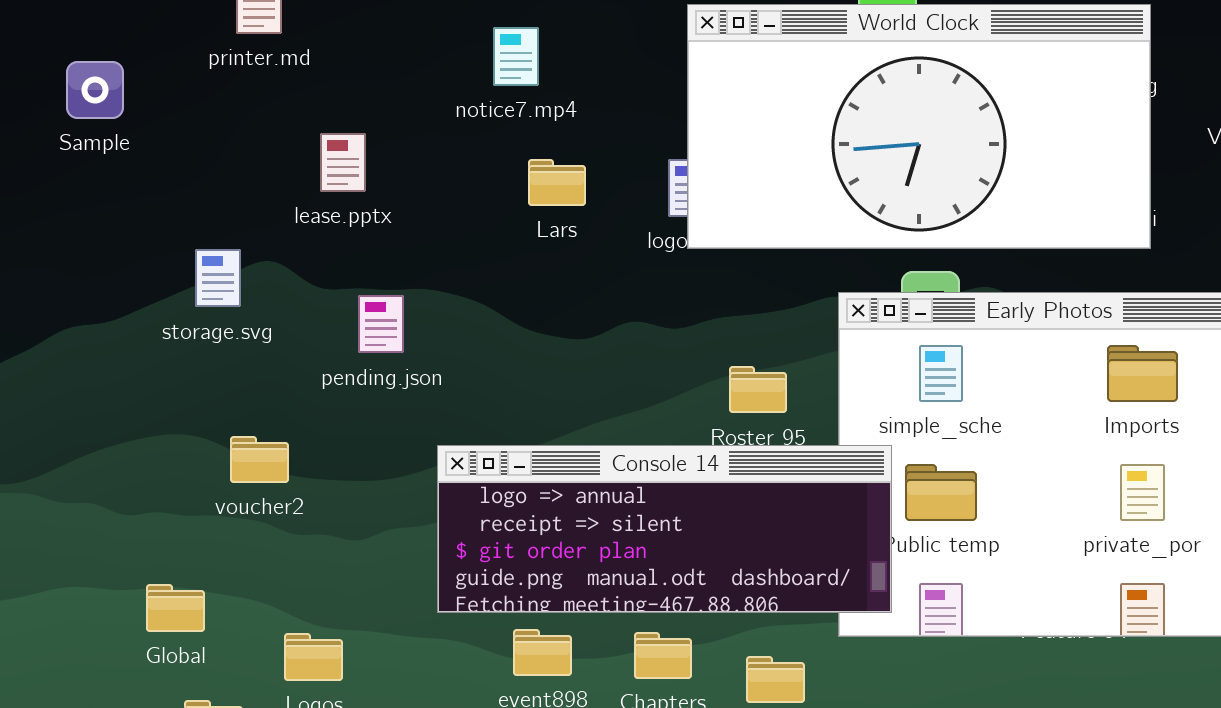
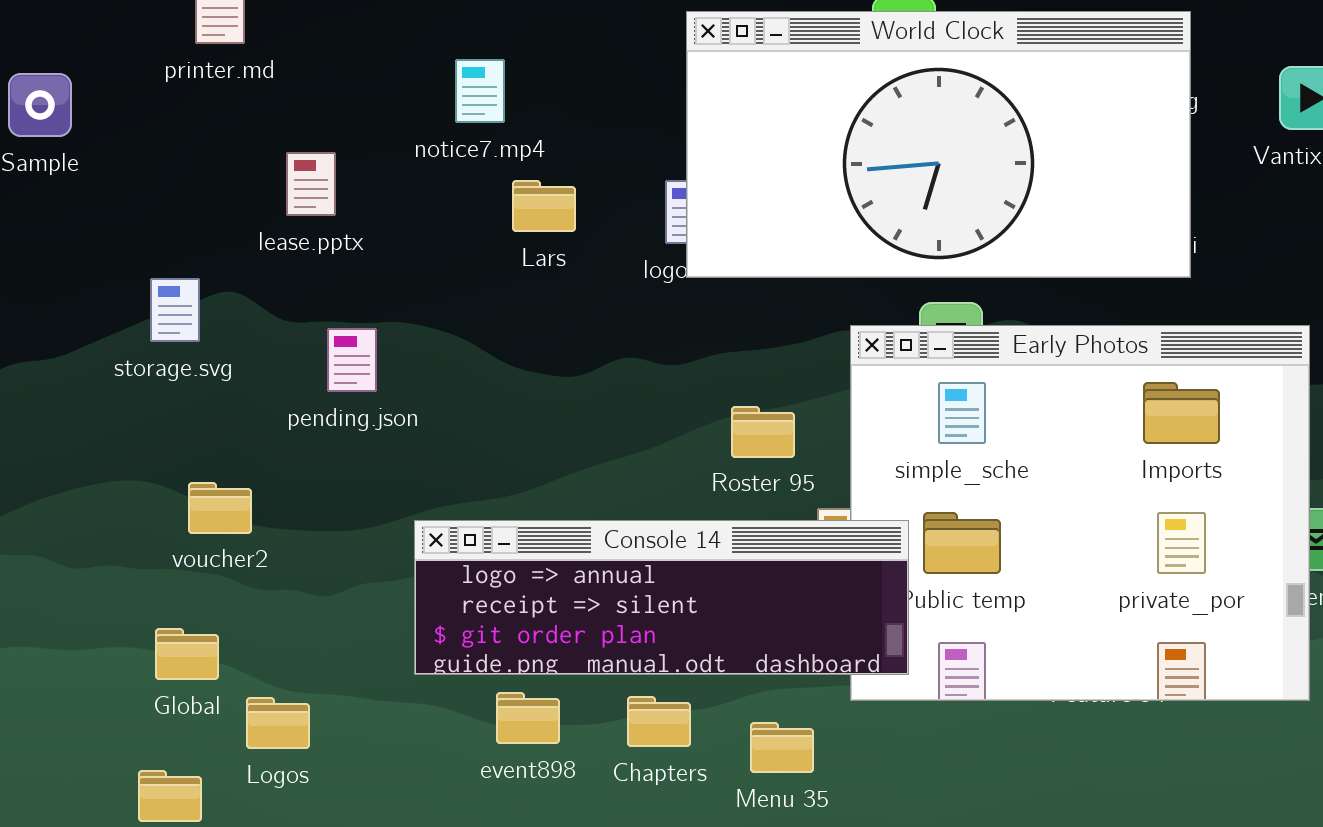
notice7.mp4: [493,27,539,86] -> [455,59,505,123], moved
Console 14: [437,445,892,613] -> [414,520,909,675], resized
Global: [146,584,205,632] -> [155,628,219,680], moved

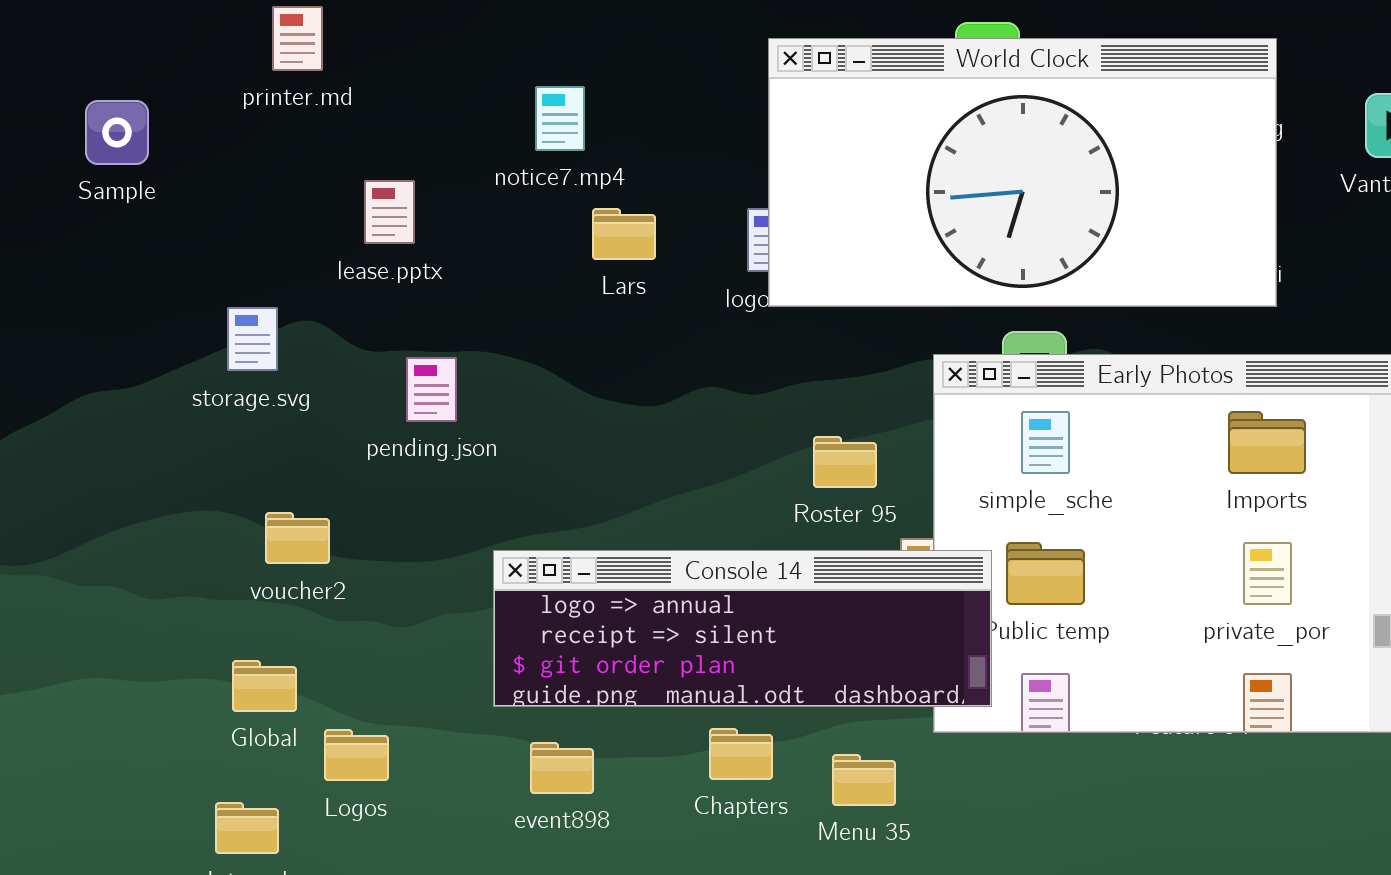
event898: [496,692,560,744] -> [530,742,594,794], moved

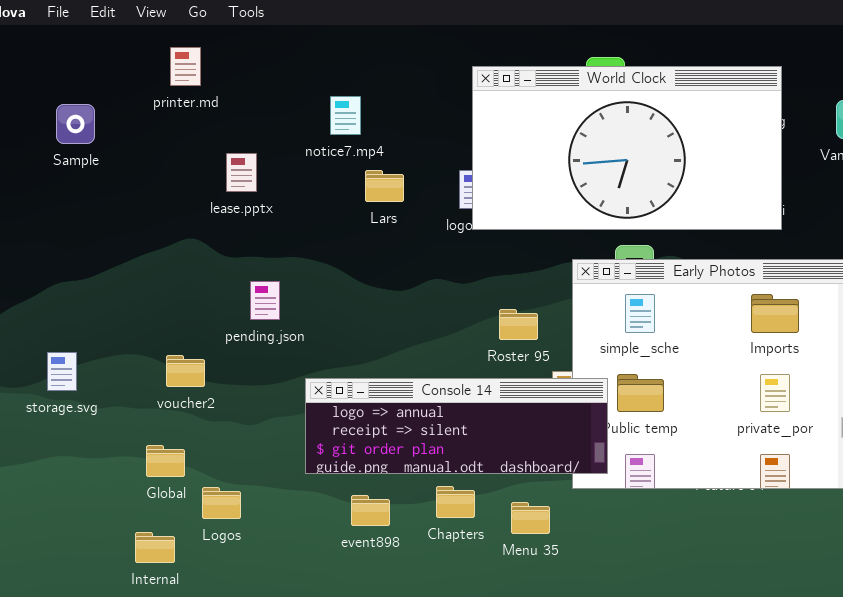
storage.svg: [227,307,278,371] -> [47,352,77,391], moved
pending.json: [406,357,457,422] -> [250,281,280,320], moved
event898: [530,742,594,794] -> [351,495,390,526], moved

